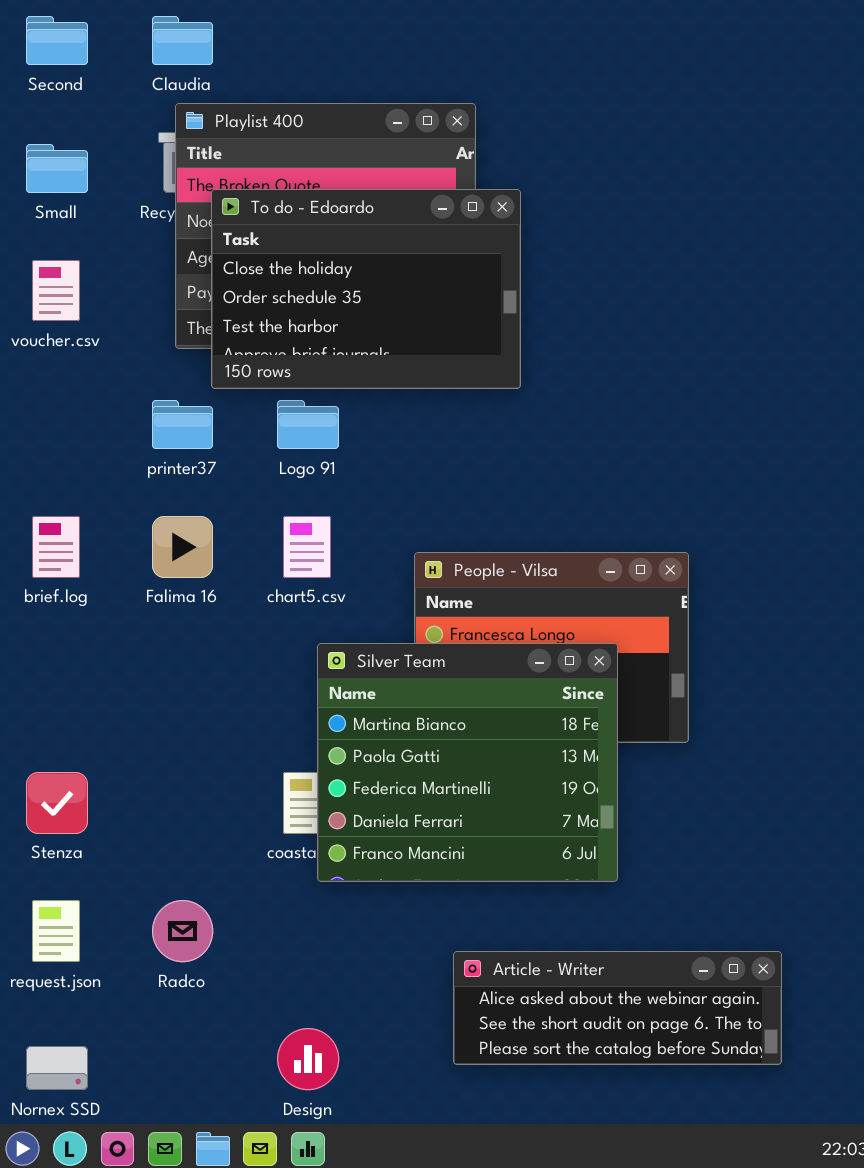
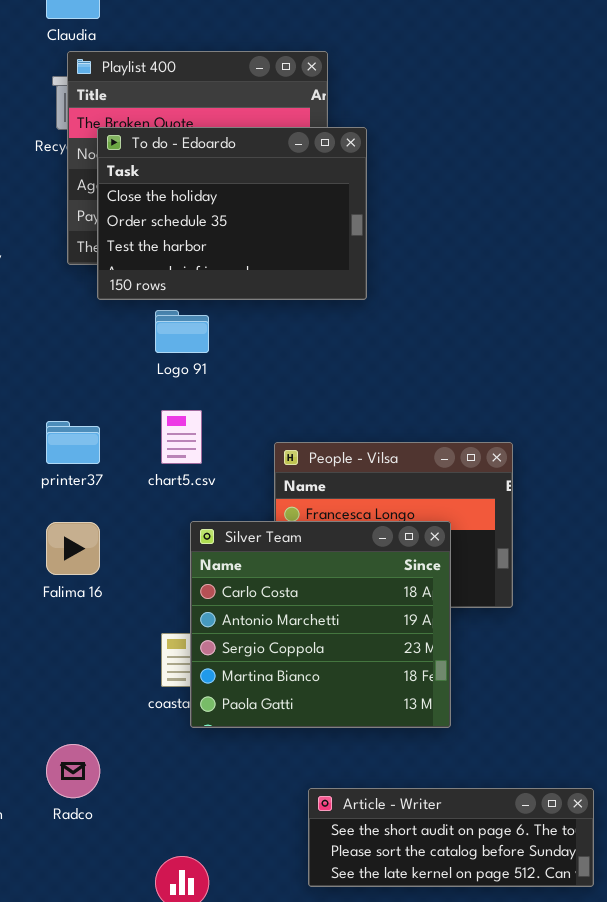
printer37: [152,400,213,449] -> [46,421,100,464], moved
Falima 16: [152,516,213,578] -> [46,522,100,575], moved
Silver Team: [317,643,618,882] -> [190,521,451,728], scrolled up 3 rows
Article - Writer: [453,951,782,1065] -> [308,788,594,887], scrolled down 1 row

